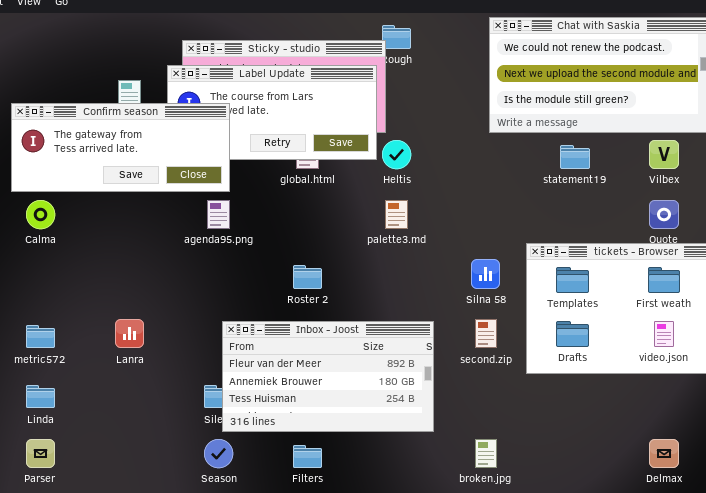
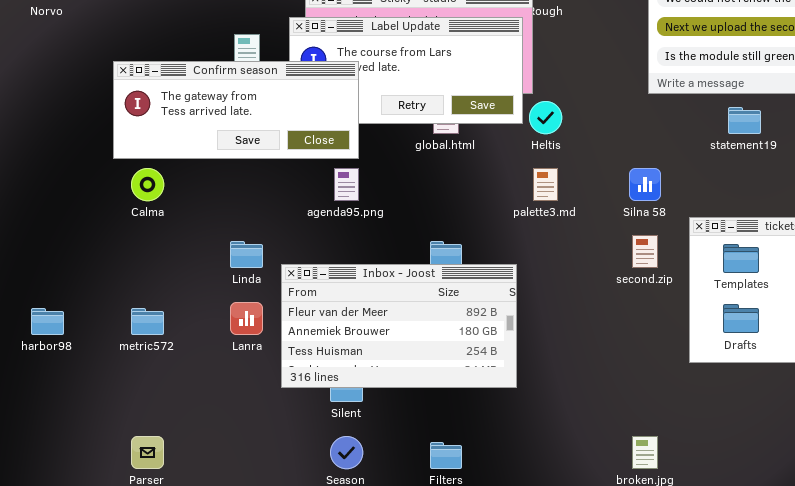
Silna 58: [471,259,500,289] -> [629,168,661,201], moved
second.zip: [475,319,497,348] -> [632,235,658,268], moved
Inbox - Joost: [222,321,434,432] -> [281,264,517,388], moved
Linda: [26,385,55,408] -> [230,241,263,268], moved

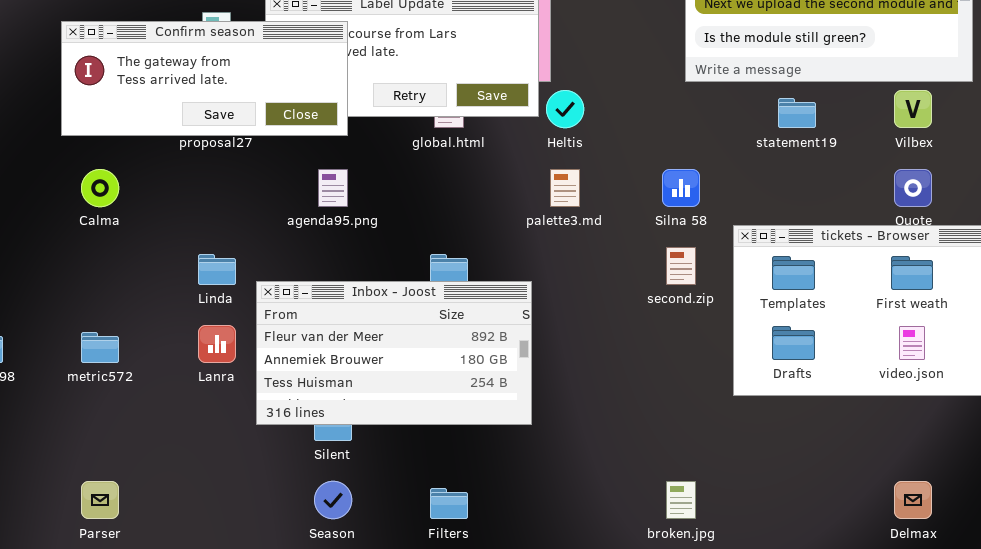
Confirm season: [113,61,359,159] -> [61,21,348,136], moved

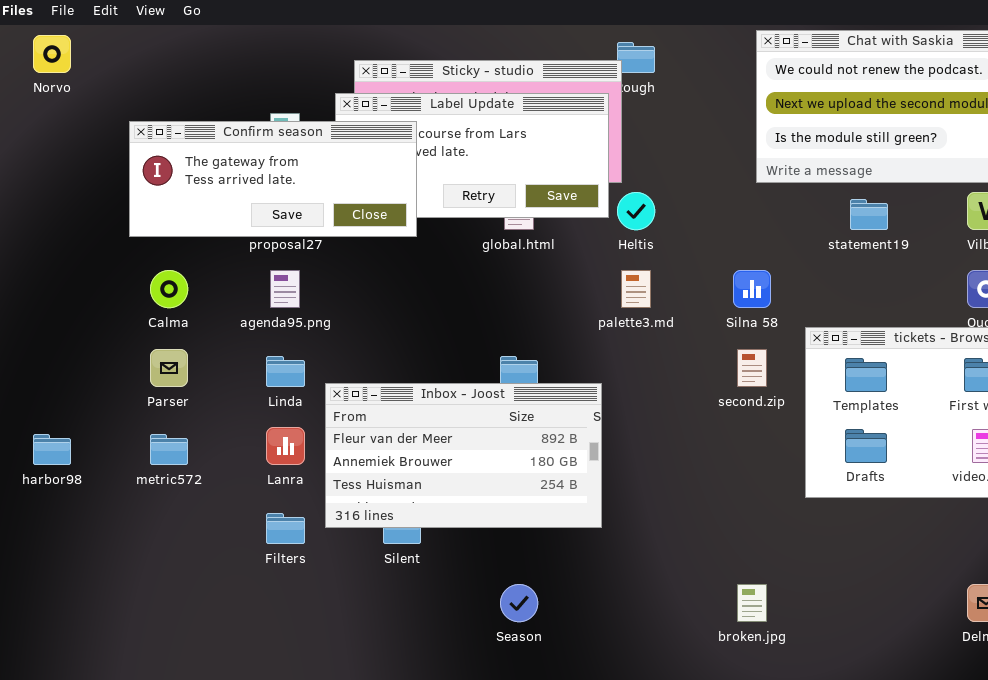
agenda95.png: [318,169,348,207] -> [270,270,300,308], moved
Parser: [81,481,119,519] -> [150,349,188,387], moved
Season: [314,481,352,519] -> [500,584,538,622], moved
Filters: [430,488,468,519] -> [266,513,305,544], moved

